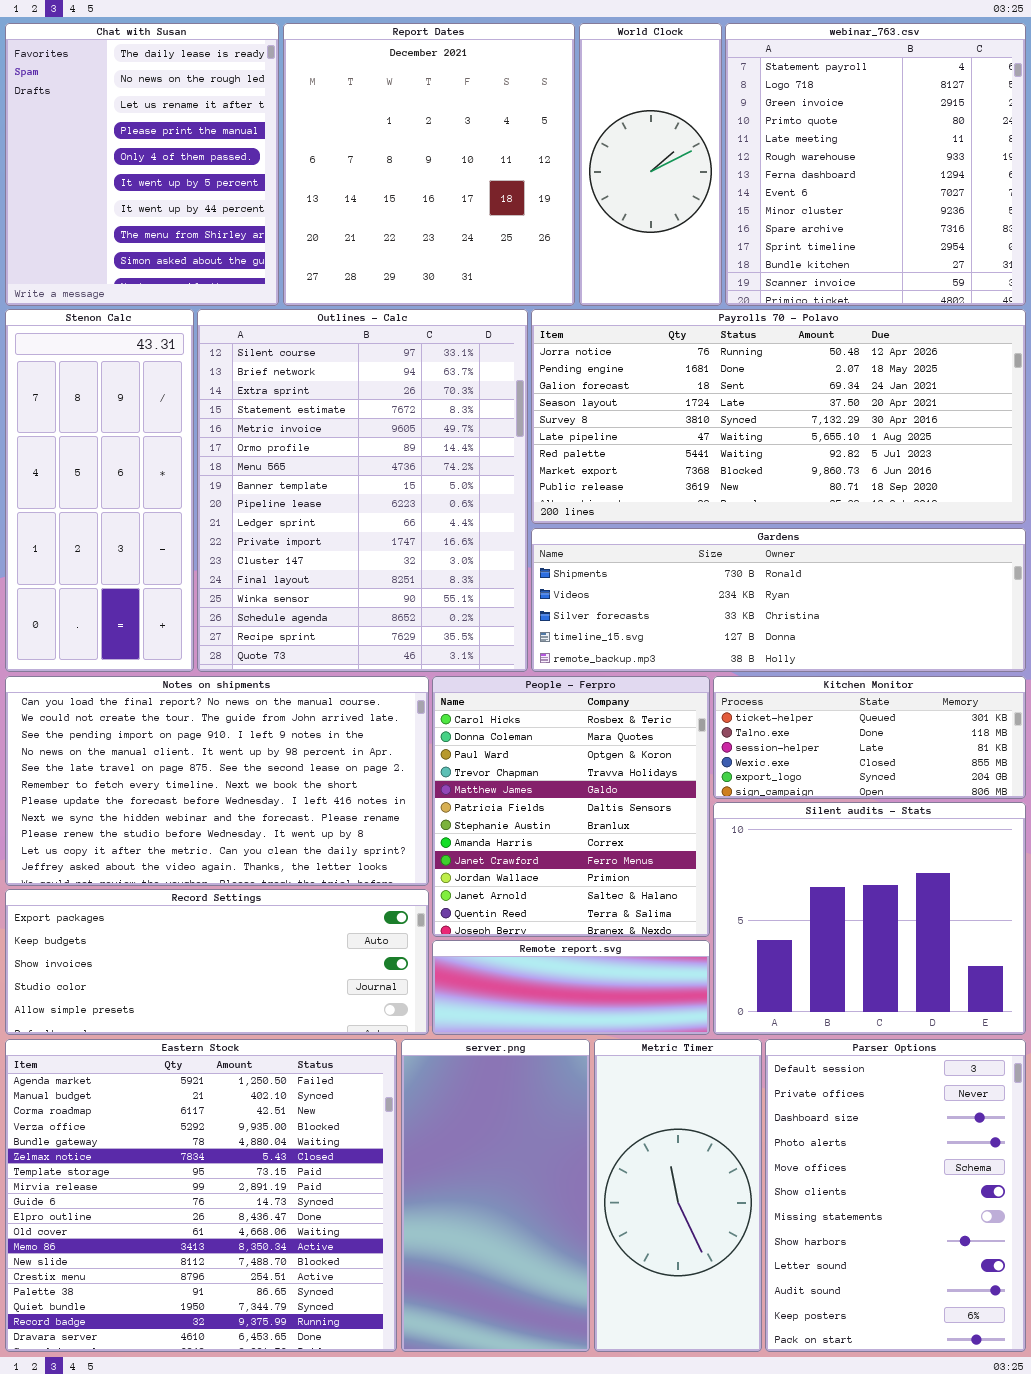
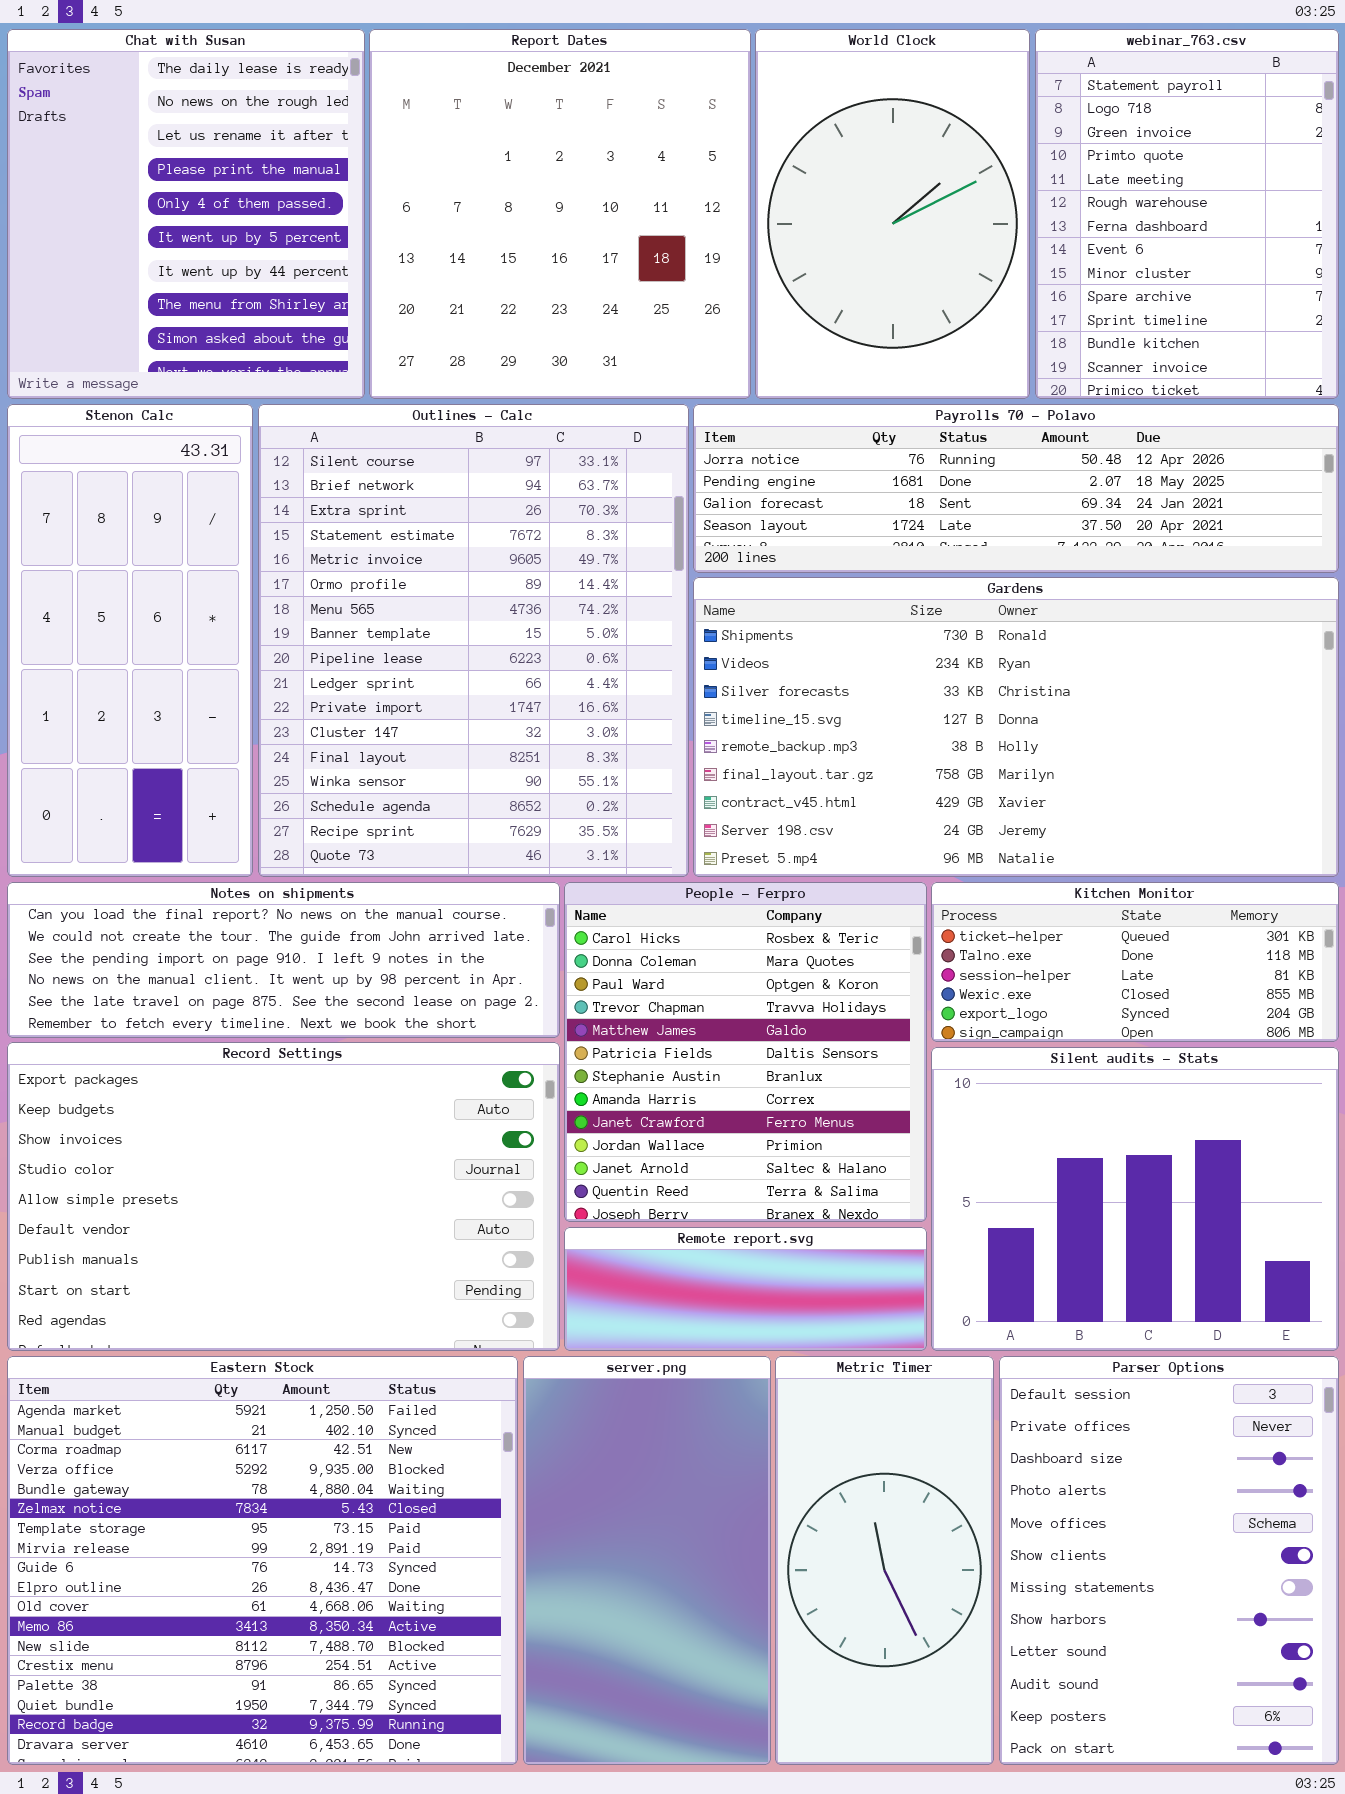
World Clock: [579,23,722,306] -> [755,29,1030,399], resized
webinar_763.csv: [725,23,1026,306] -> [1035,29,1339,399], resized
Payrolls 70 - Polavo: [531,309,1026,524] -> [693,404,1339,573], resized
Gardens: [531,528,1026,672] -> [693,577,1339,877], resized
Notes on shipments: [5,676,429,886] -> [7,882,560,1038], resized
Record Settings: [5,889,429,1035] -> [7,1042,560,1351], resized

